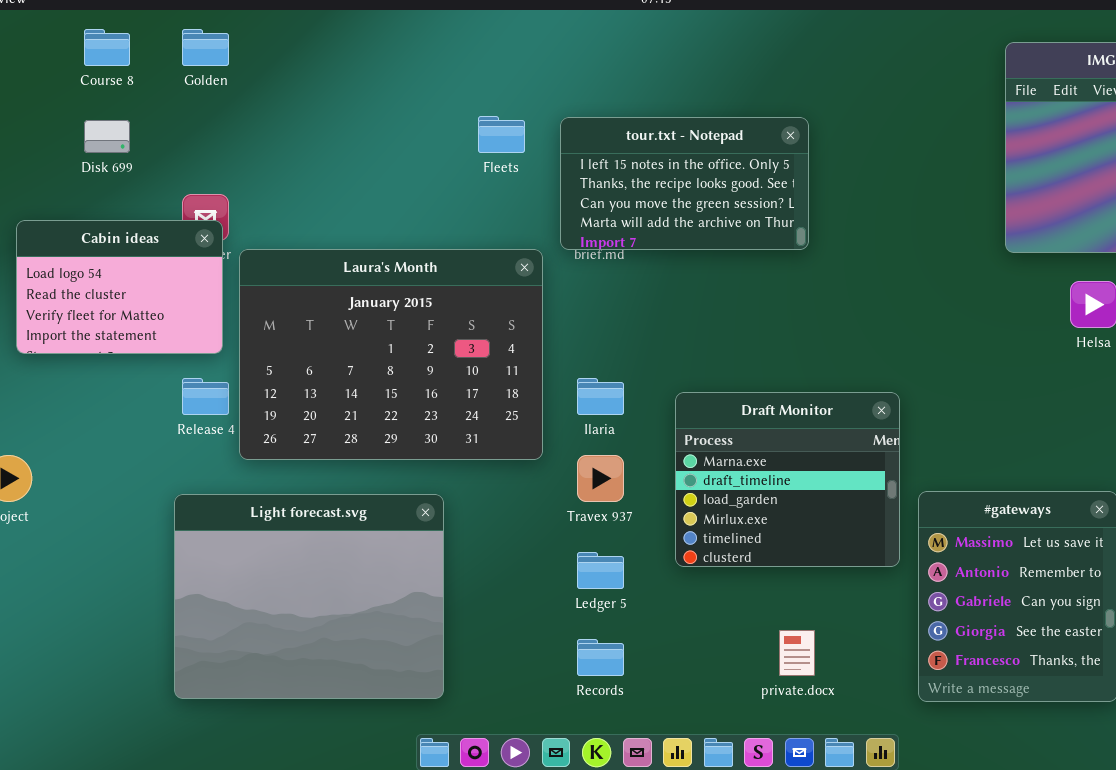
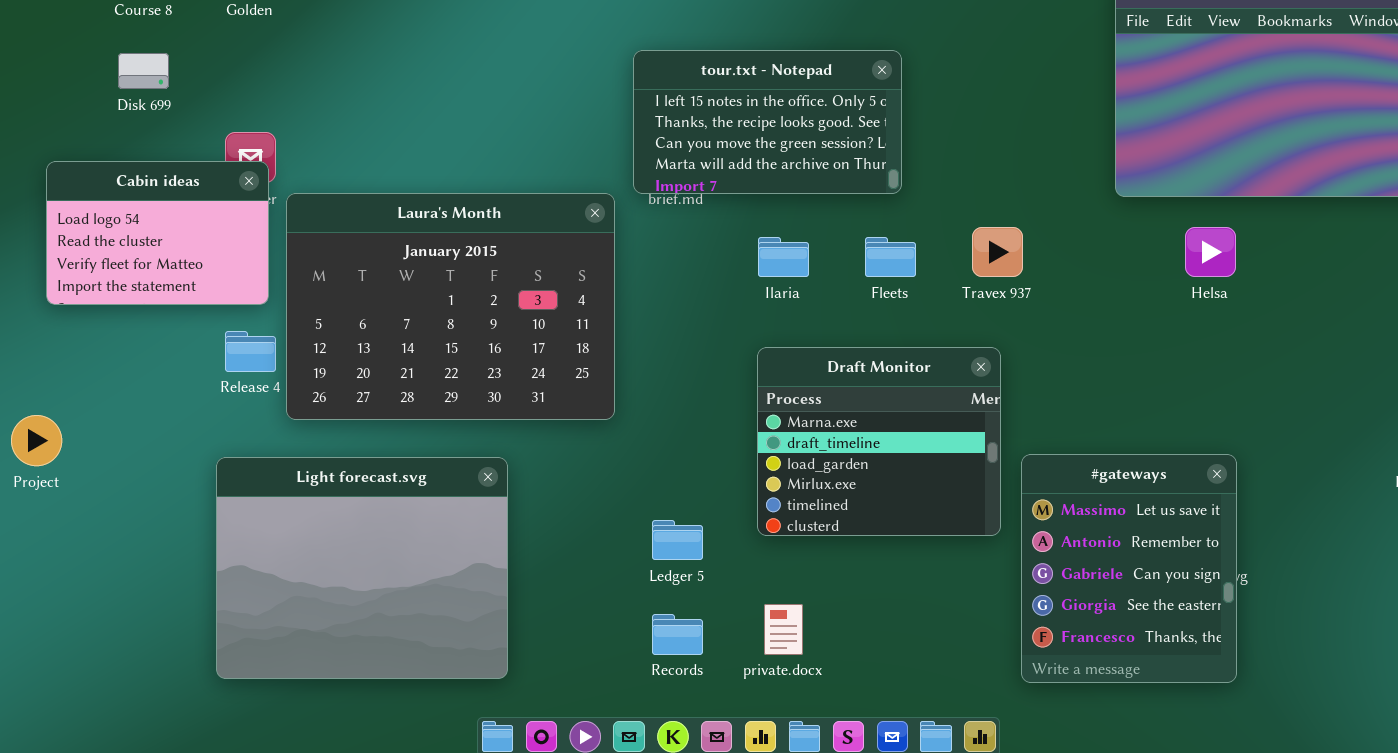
Fleets: [478,116,525,153] -> [865,237,916,277], moved
Ilaria: [577,378,624,415] -> [758,237,809,277], moved
Travex 937: [577,455,624,502] -> [972,227,1023,277], moved
private.docx: [779,630,815,676] -> [764,604,803,655], moved

